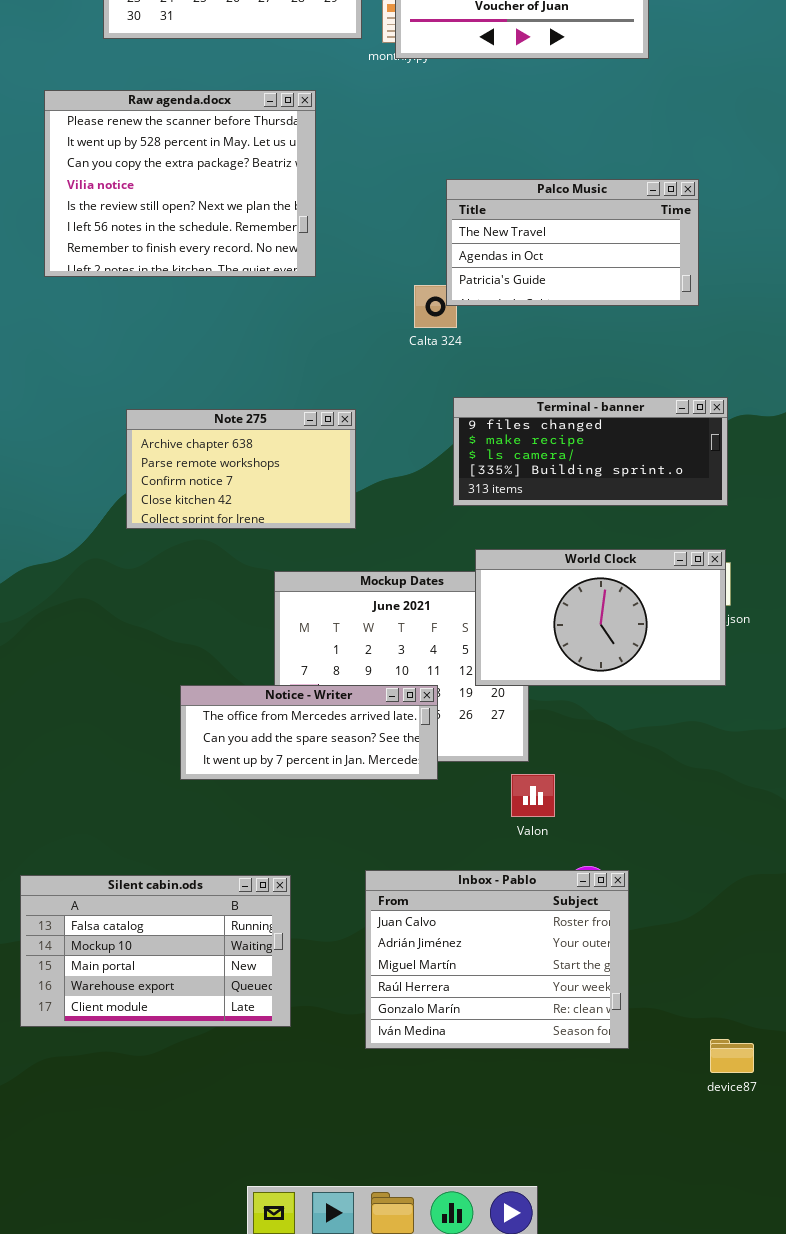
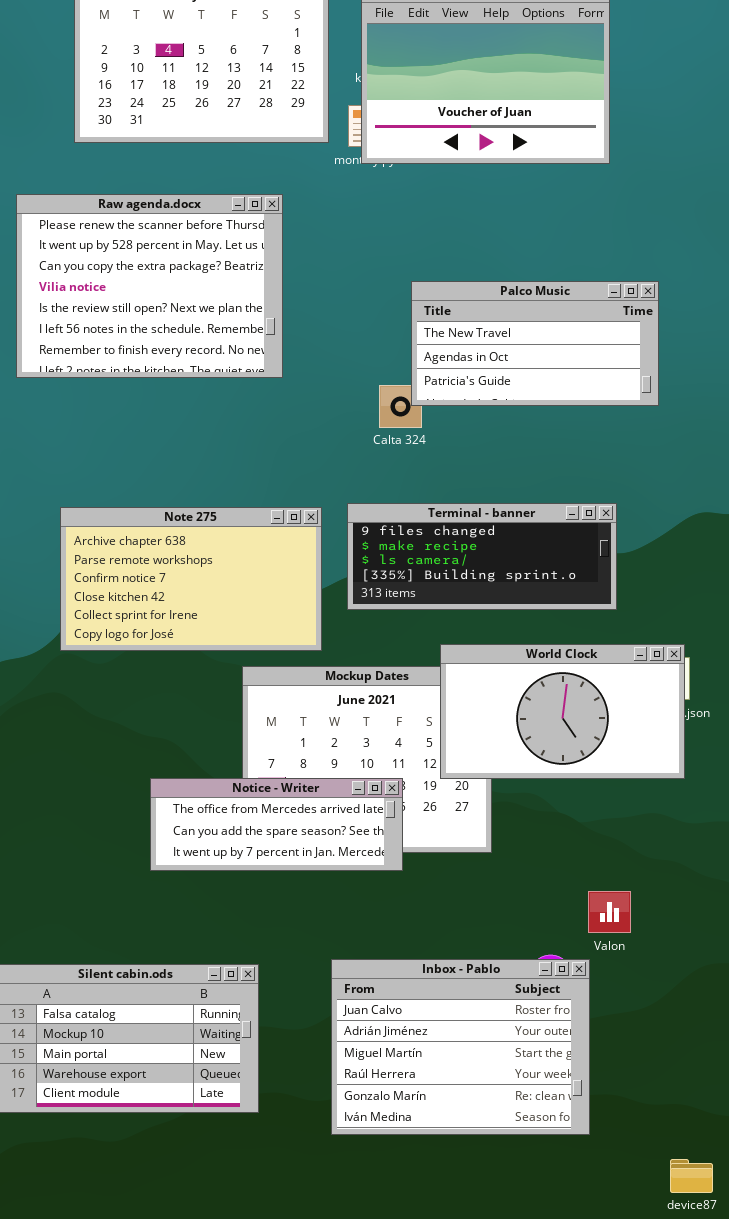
Terminal - banner: [453,397,728,506] -> [347,503,617,610], moved
Note 275: [126,409,356,529] -> [60,507,322,651], resized
Valon: [511,774,555,817] -> [588,891,631,933], moved
device87: [710,1039,754,1073] -> [670,1159,713,1193], moved

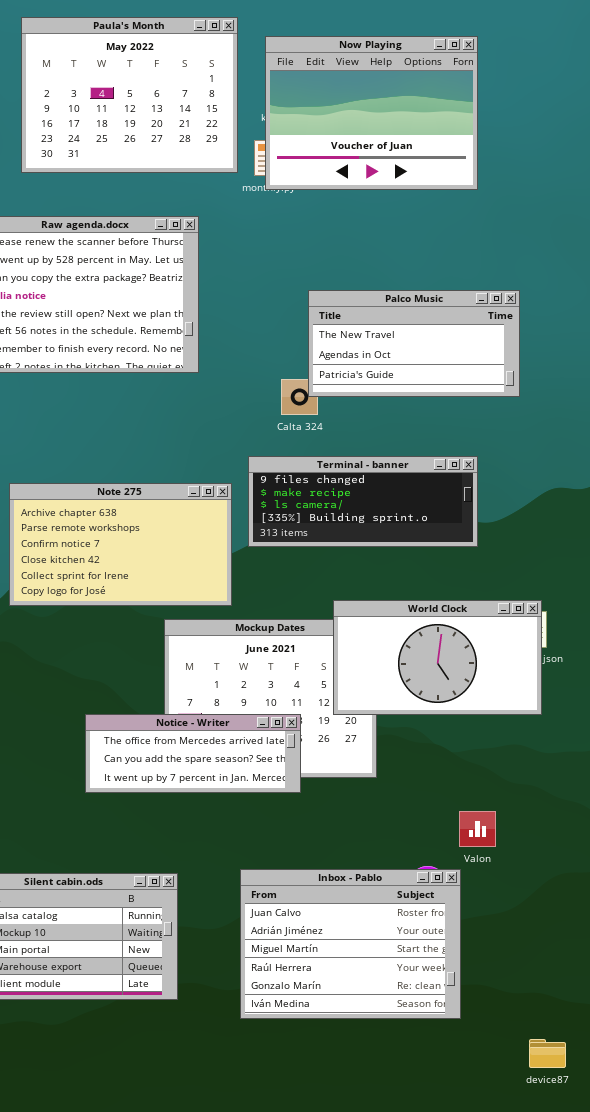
Terminal - banner: [347,503,617,610] -> [248,456,478,547], moved

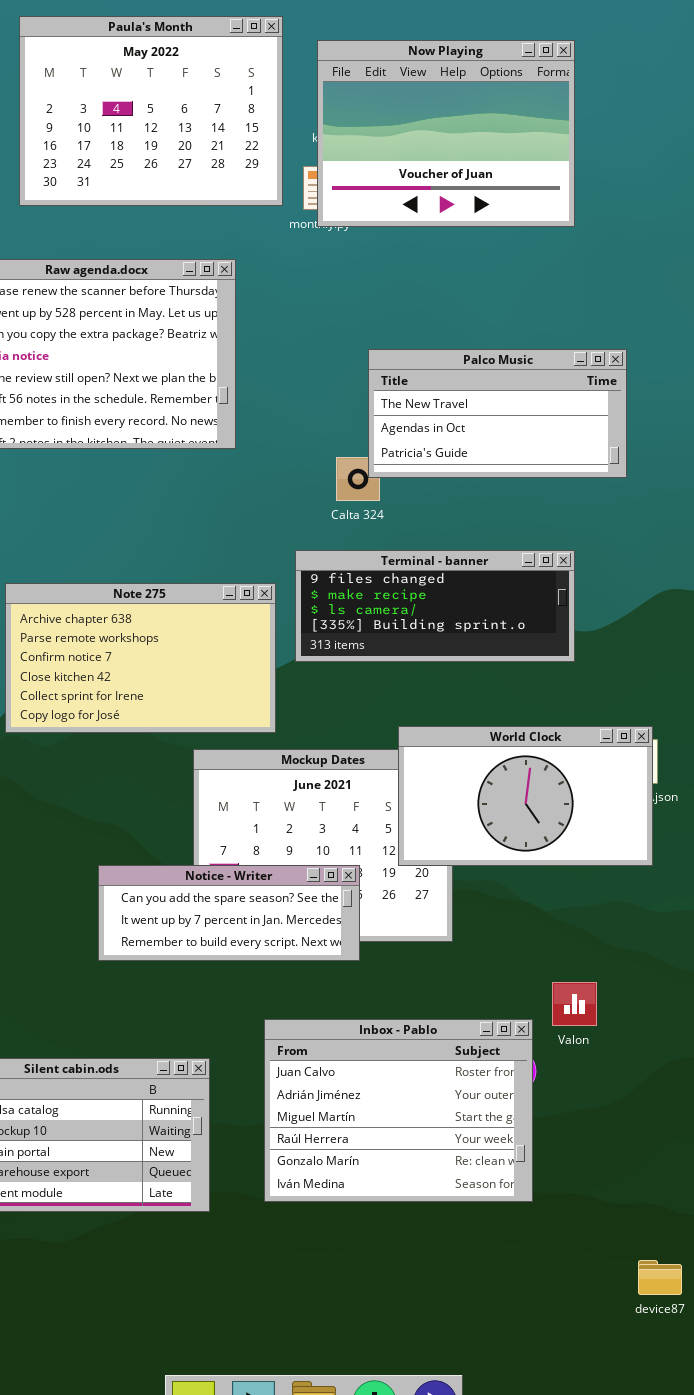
Notice - Writer: [85,714,301,793] -> [98,865,360,961], scrolled down 1 row
Inbox - Pablo: [240,869,461,1019] -> [264,1019,533,1202], moved

